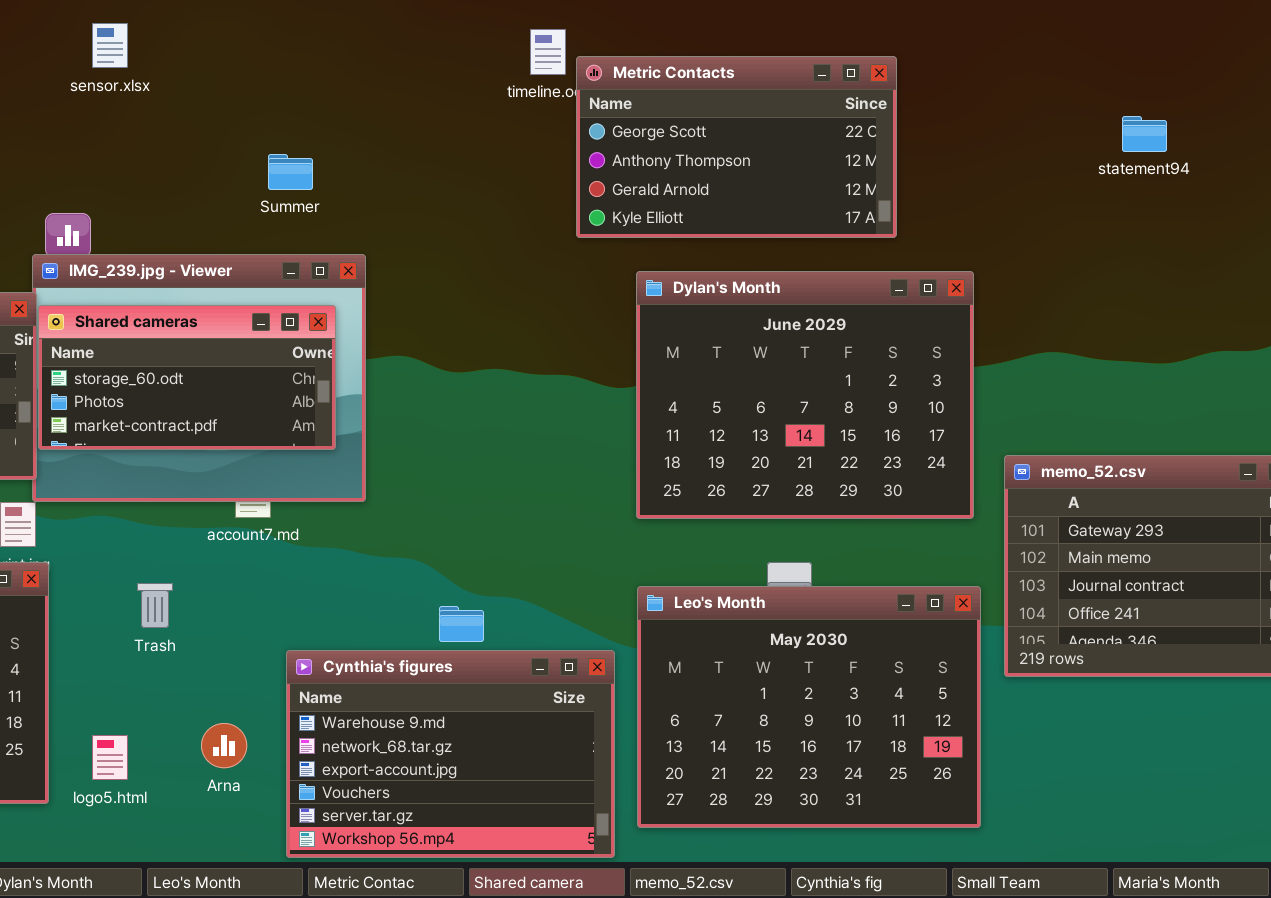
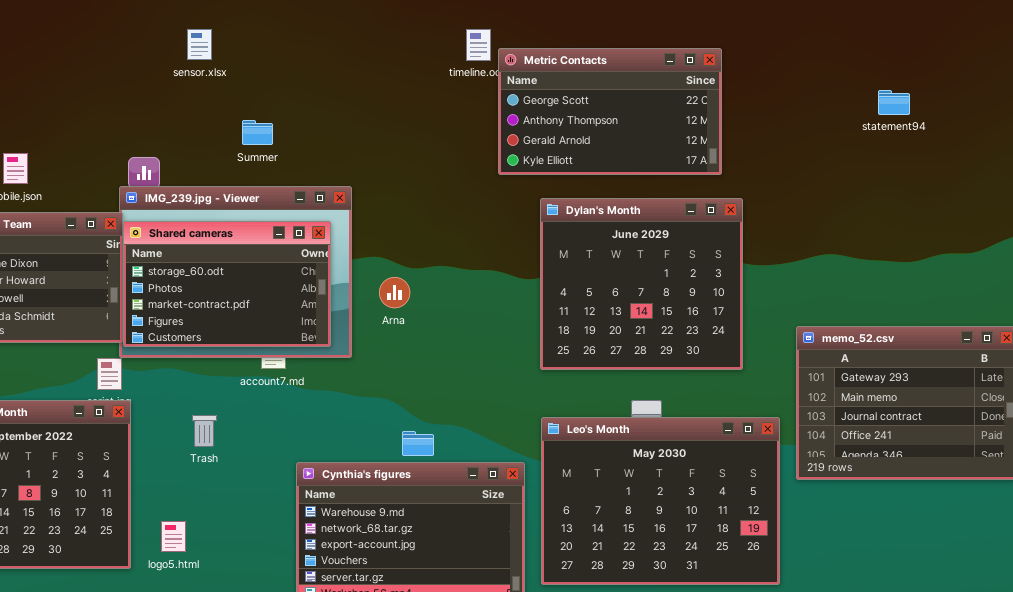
sensor.xlsx: [92,23,128,68] -> [187,29,212,60], moved
Summer: [268,154,313,190] -> [242,120,273,145], moved
Dylan's Month: [636,271,974,519] -> [540,198,743,370], resized
Shared cameras: [38,305,336,450] -> [123,221,331,347], resized
Arna: [201,723,247,768] -> [379,277,410,308], moved

